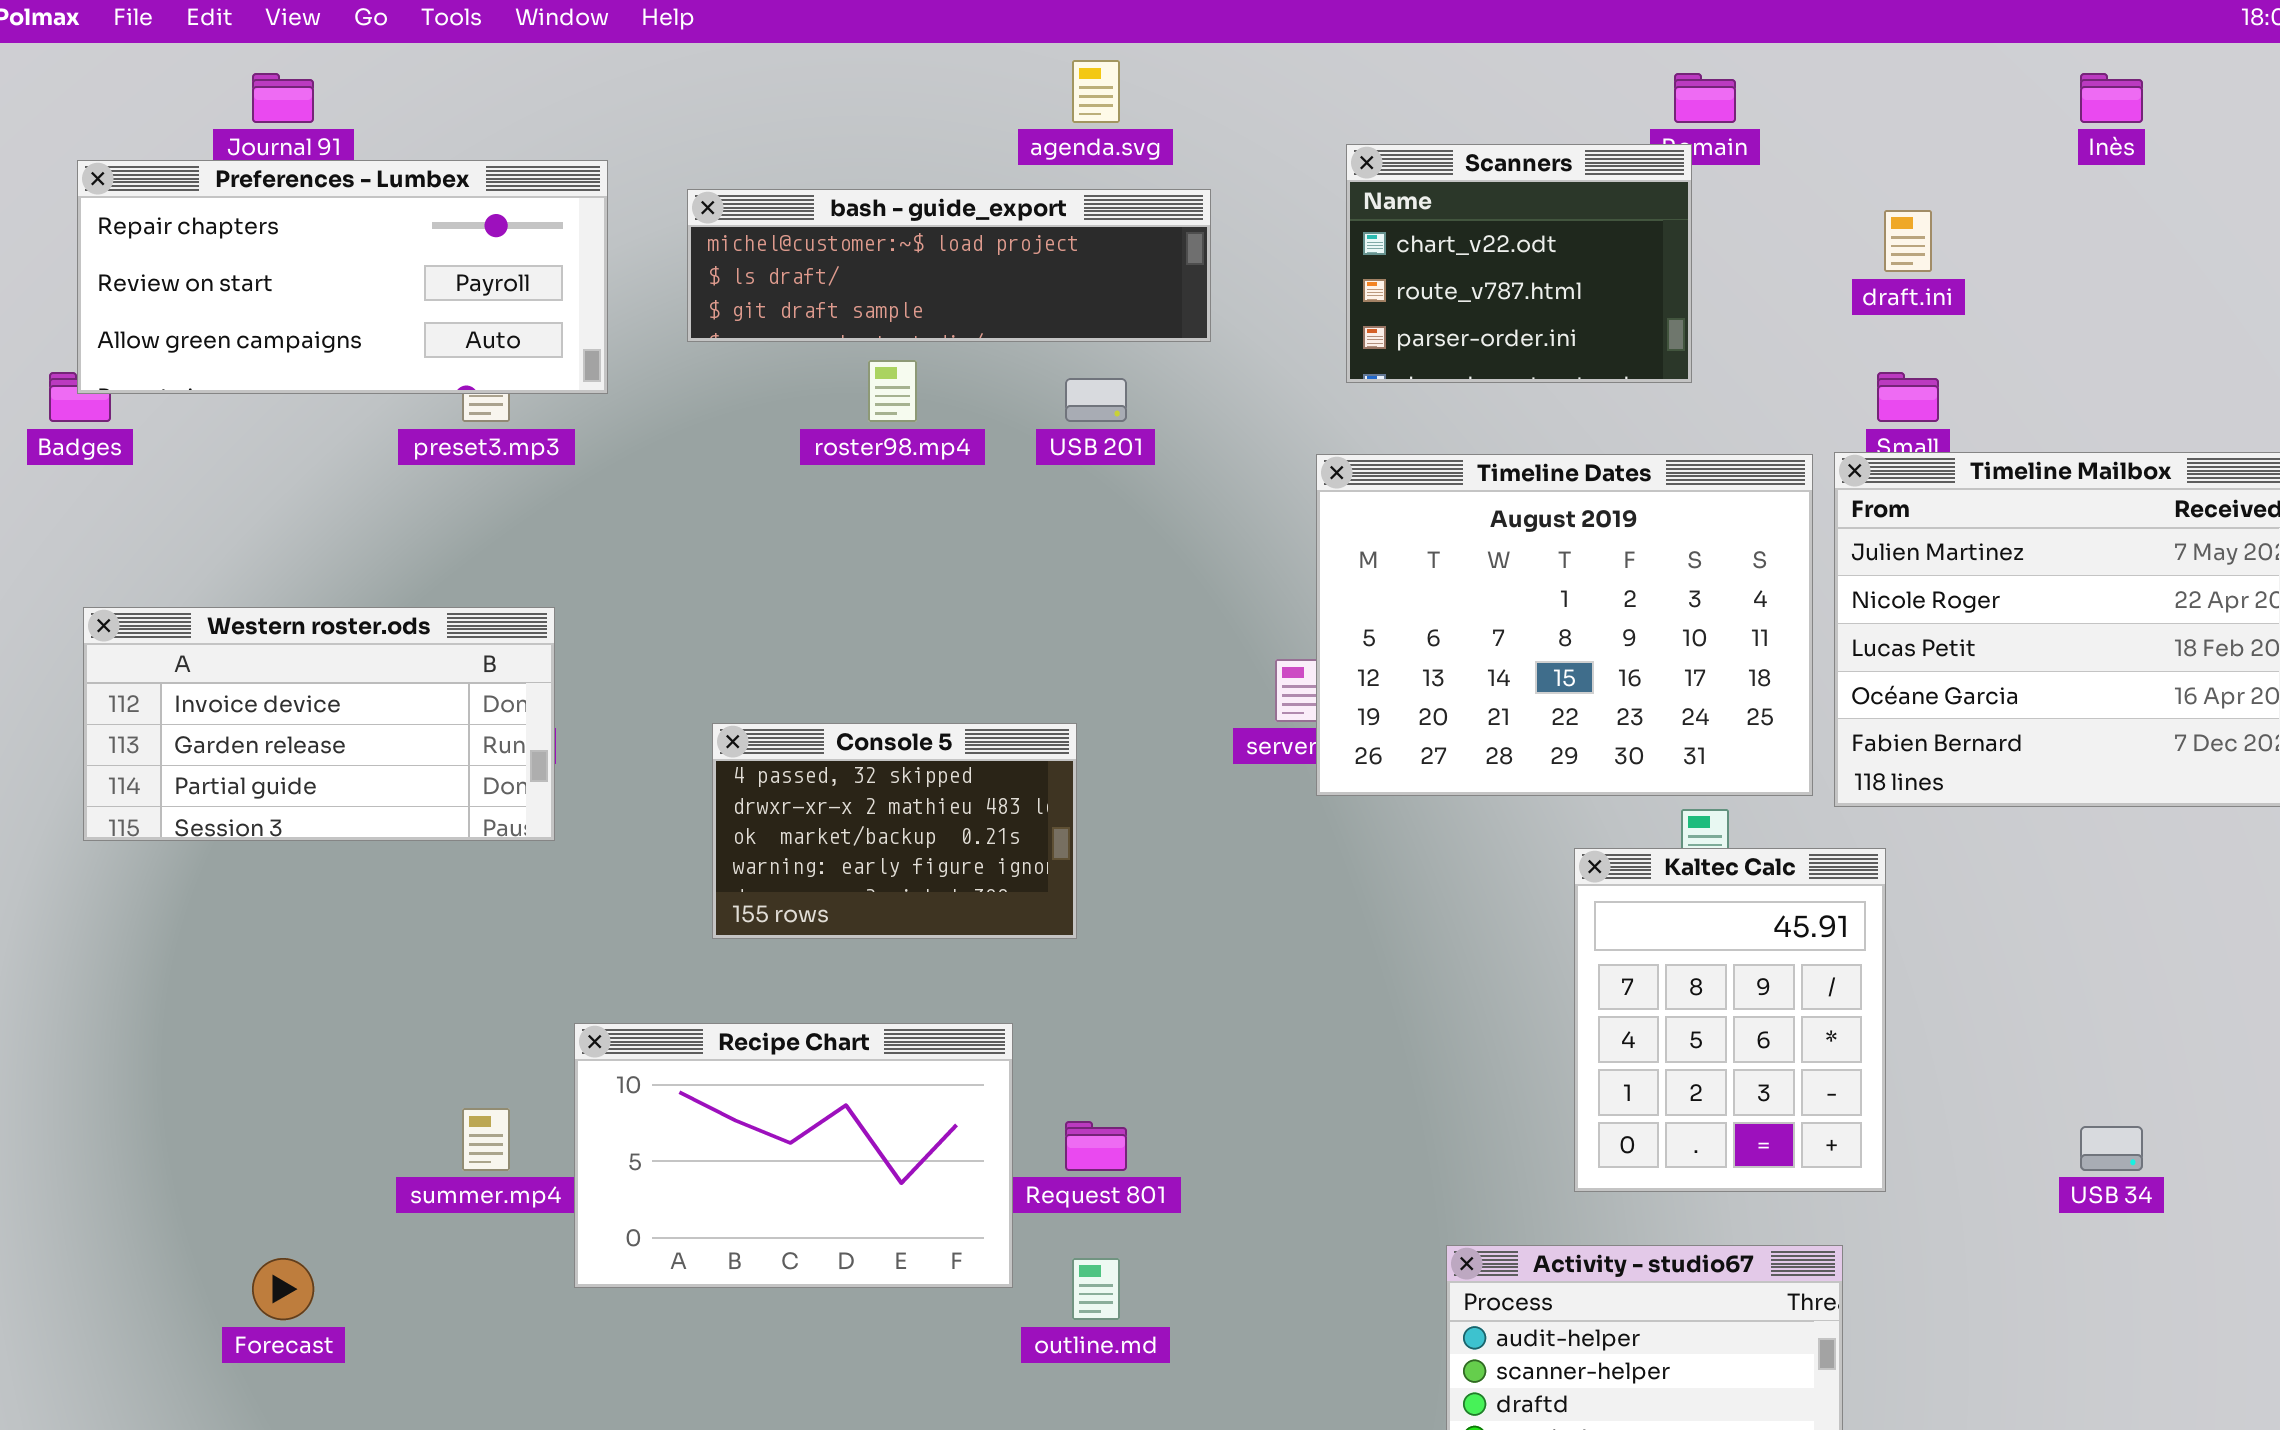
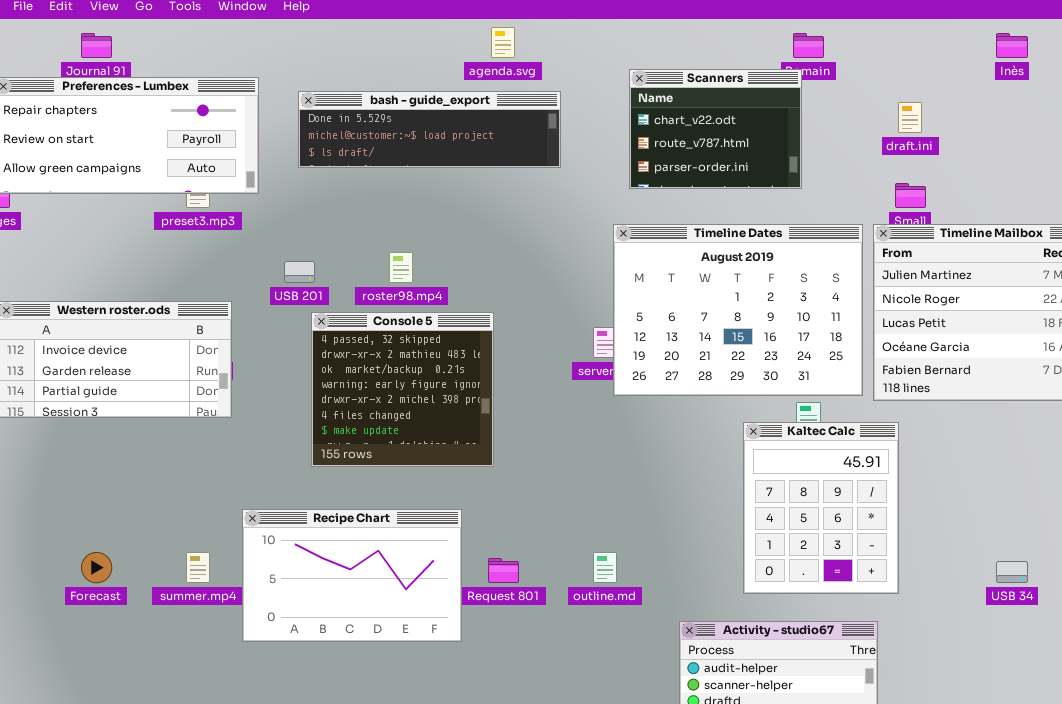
bash - guide_export: [687,189,1211,342] -> [298,91,561,168], scrolled up 1 row
roster98.mp4: [868,360,917,422] -> [389,252,413,283], moved
USB 201: [1065,378,1127,422] -> [284,261,315,283], moved
Console 5: [712,723,1077,939] -> [311,312,494,467], resized
Forecast: [252,1258,314,1320] -> [81,552,112,583], moved
outline.md: [1072,1258,1120,1320] -> [593,552,617,583], moved

